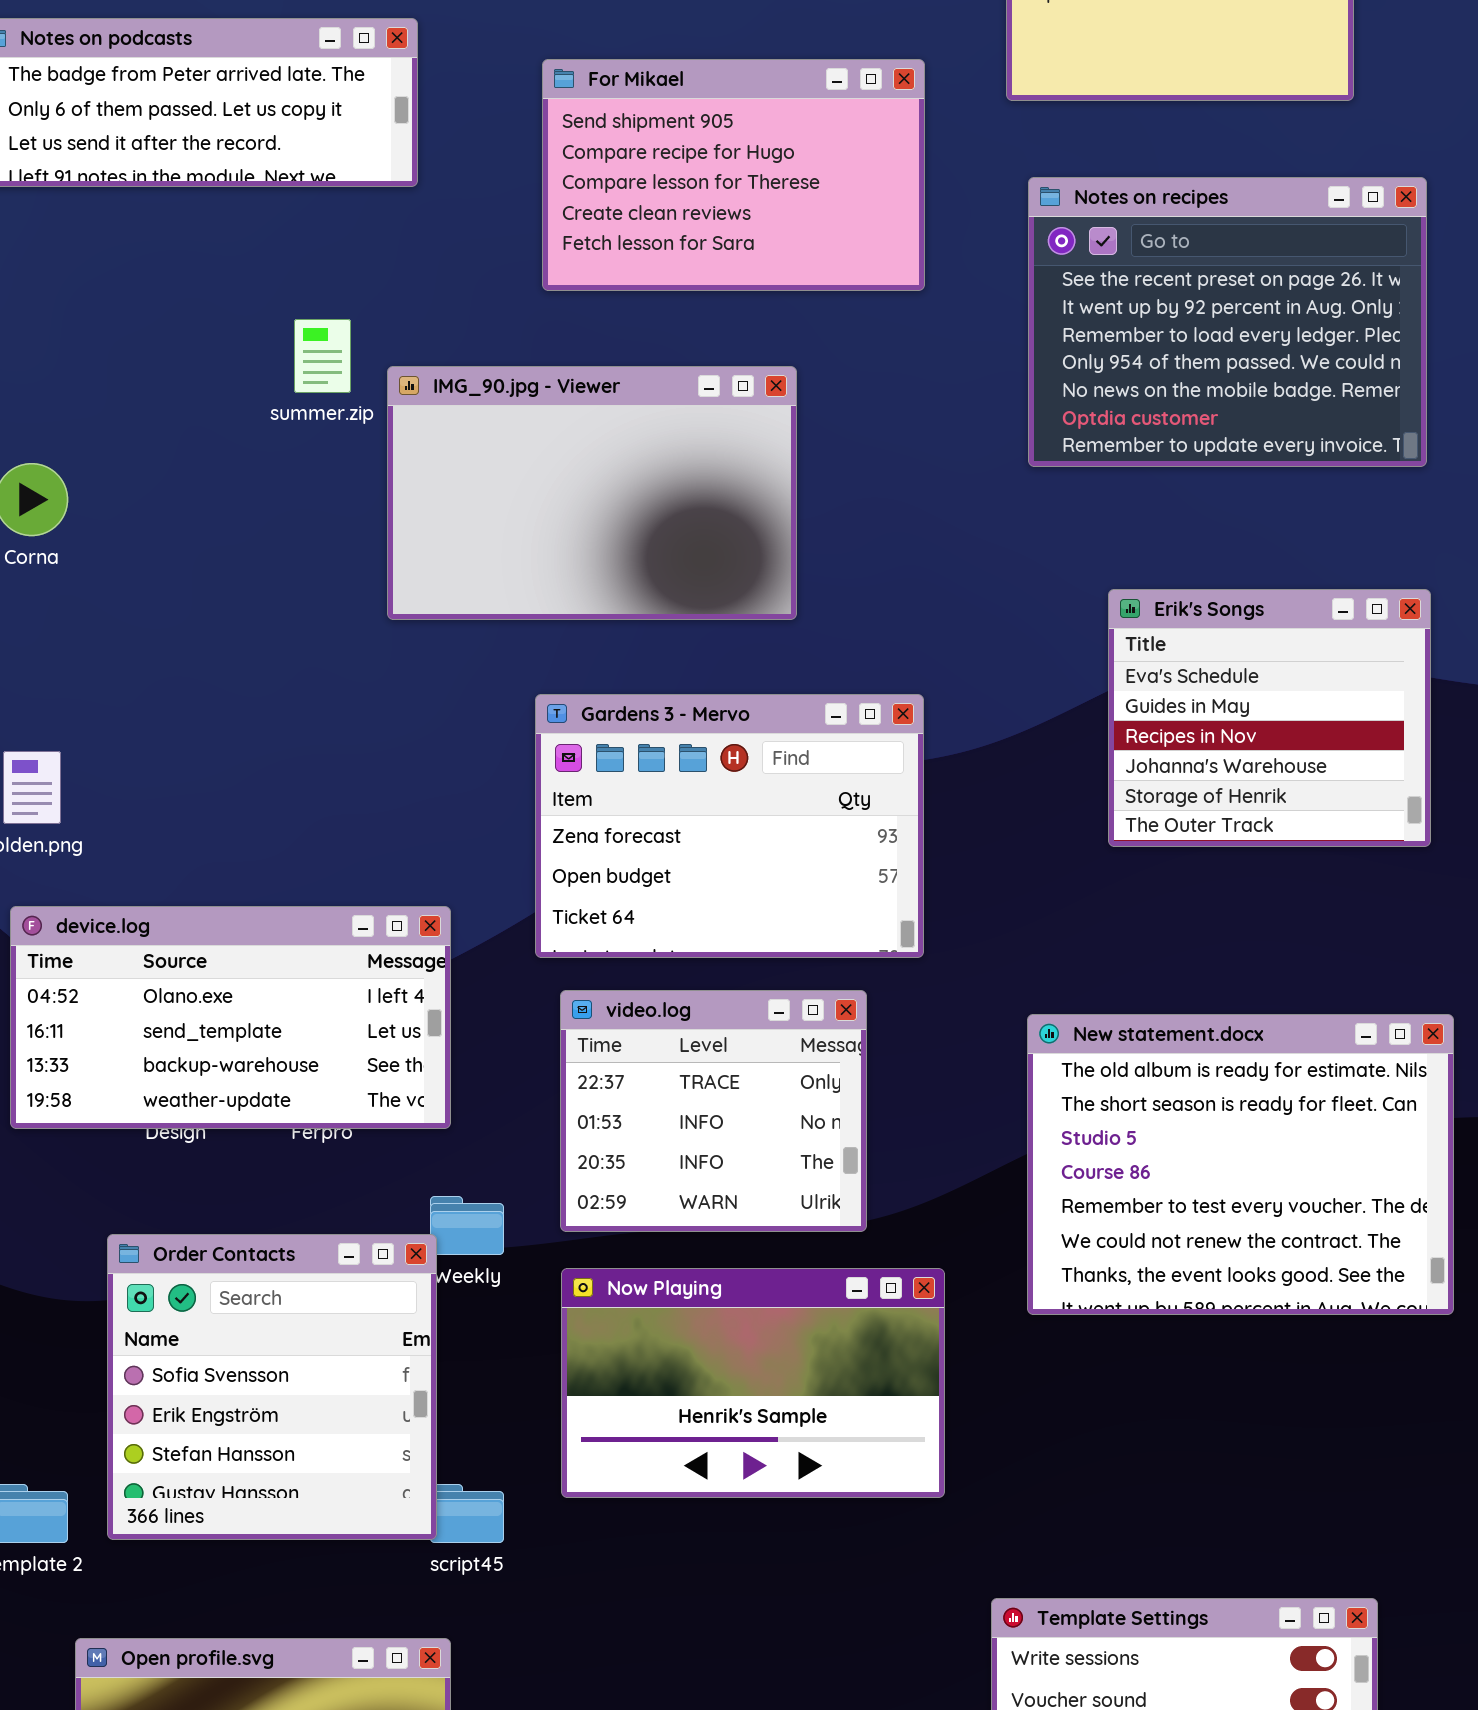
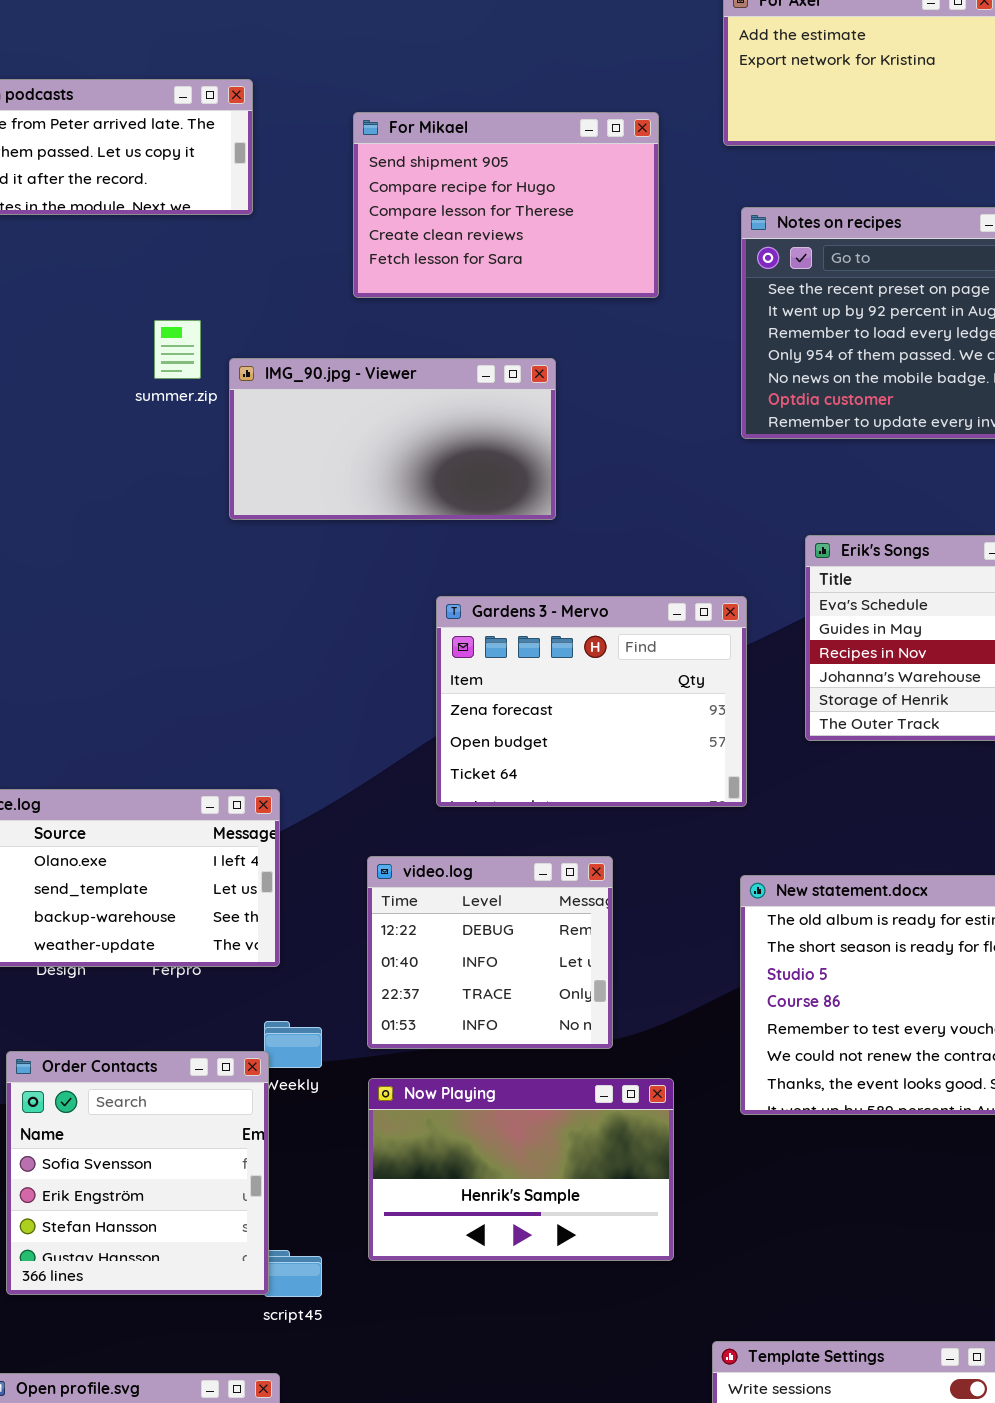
IMG_90.jpg - Viewer: [387,366,797,620] -> [229,358,556,520], resized
Gardens 3 - Mervo: [535,694,924,958] -> [436,596,747,807], moved
video.log: [560,990,867,1232] -> [367,856,613,1049], scrolled up 2 rows

